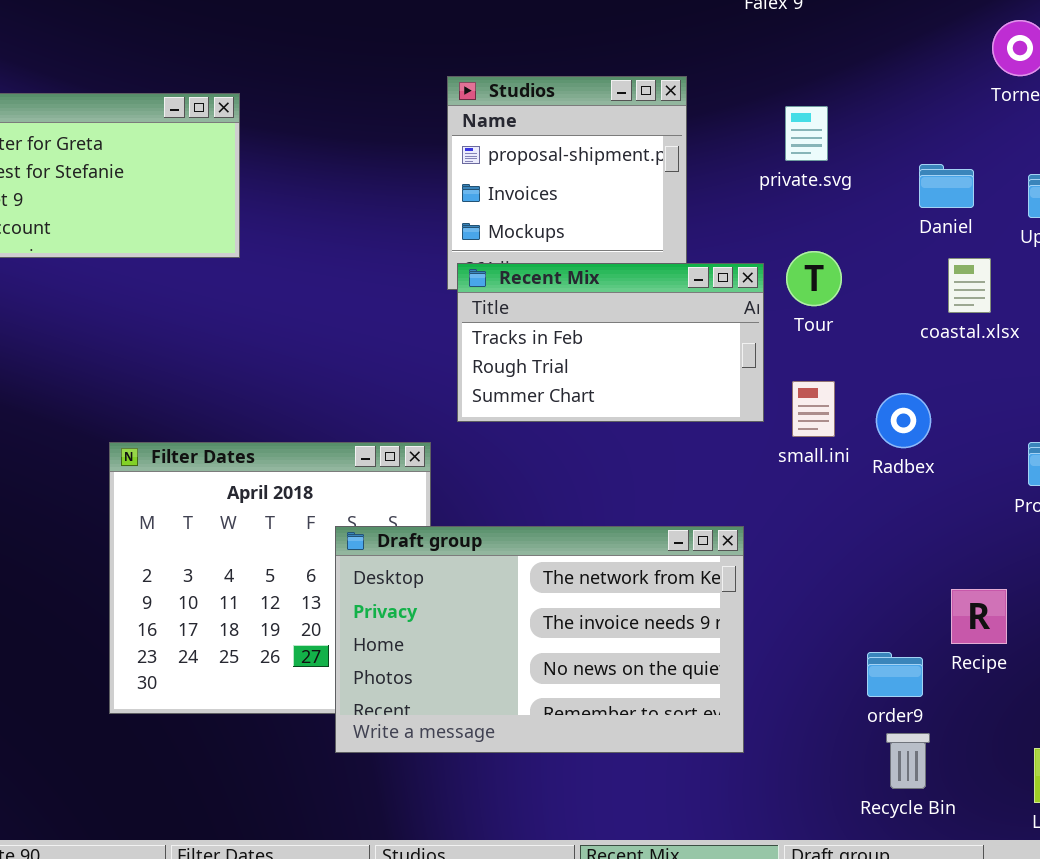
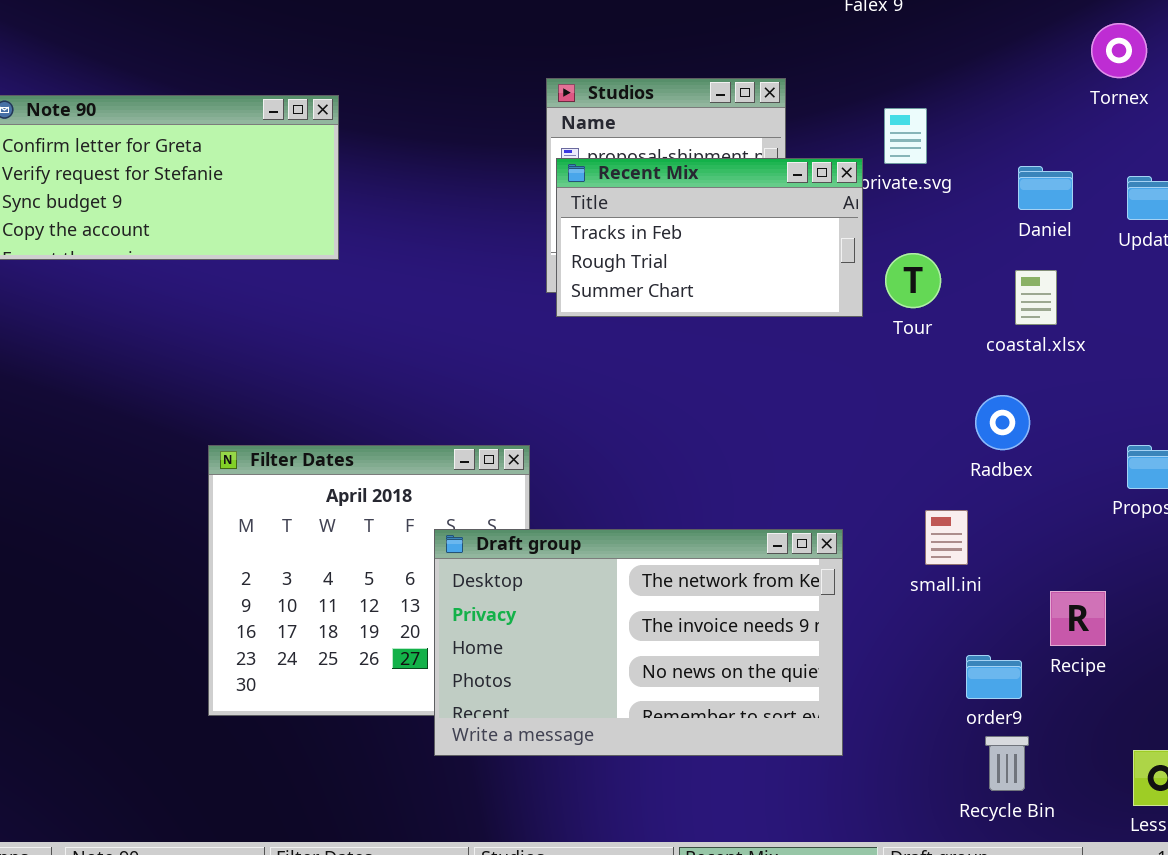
coastal.xlsx: [948,258,991,313] -> [1015,270,1057,325], moved
Recent Mix: [457,263,764,422] -> [556,158,863,317], moved
small.ini: [792,381,835,437] -> [925,510,968,565], moved

